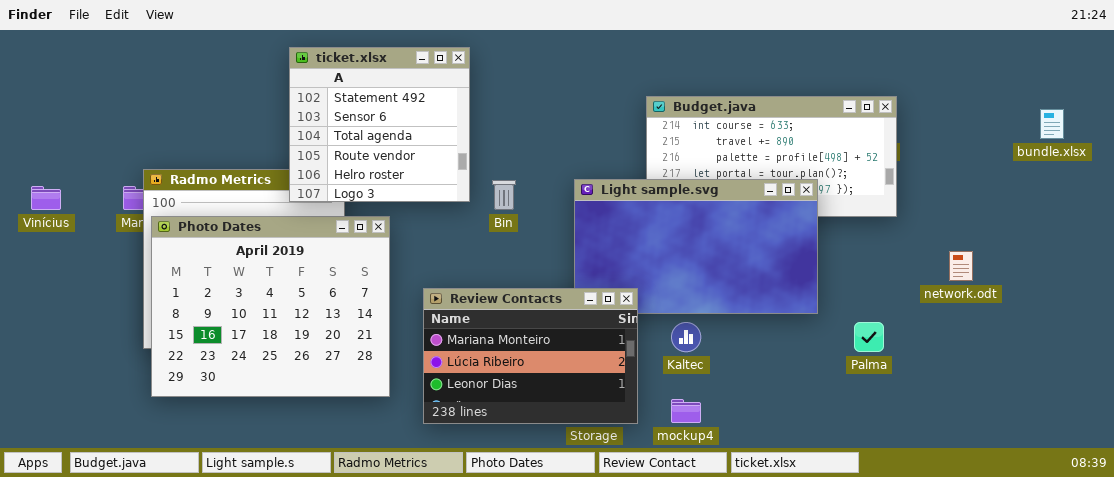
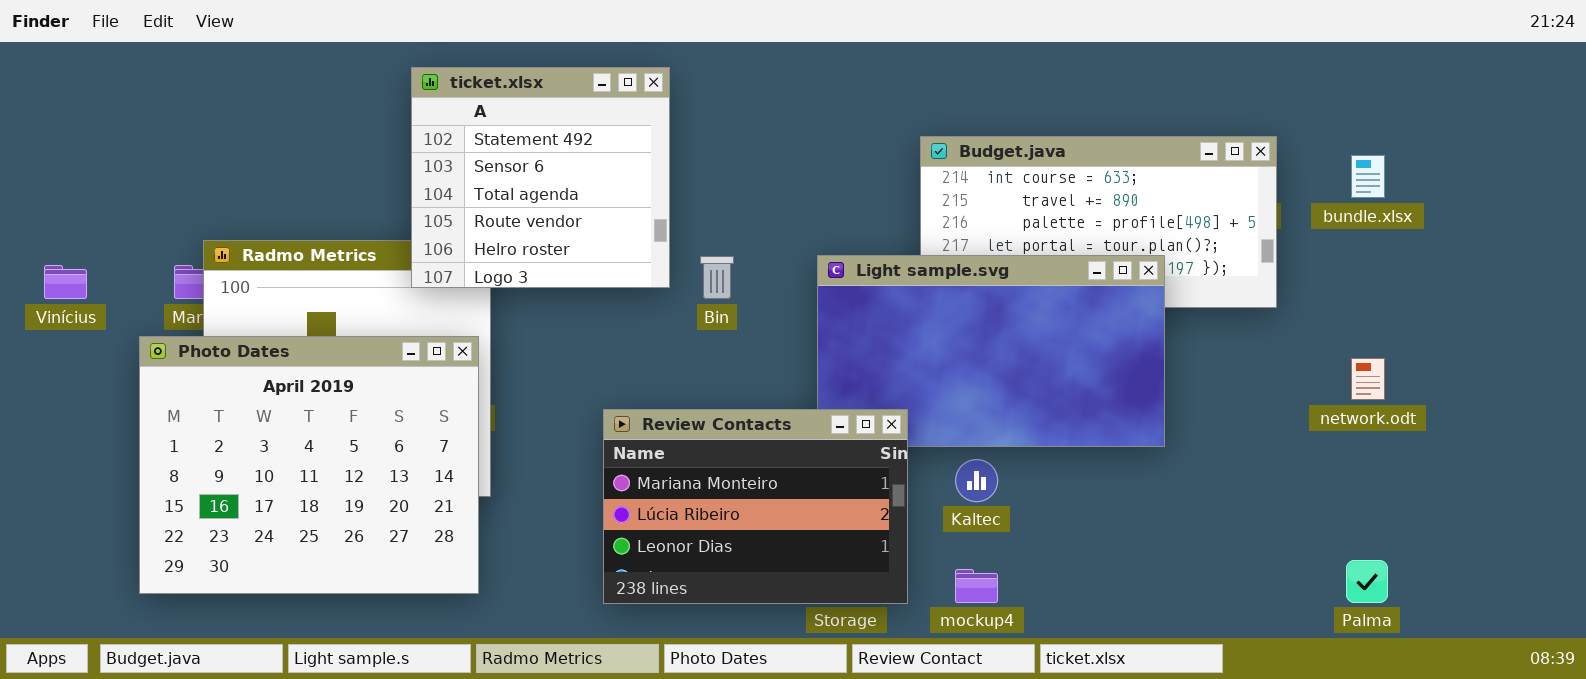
bundle.xlsx: [1040,109,1064,139] -> [1351,155,1385,198], moved
Photo Dates: [151,216,390,397] -> [139,336,479,594], moved
Palma: [854,322,884,352] -> [1346,560,1388,603], moved

